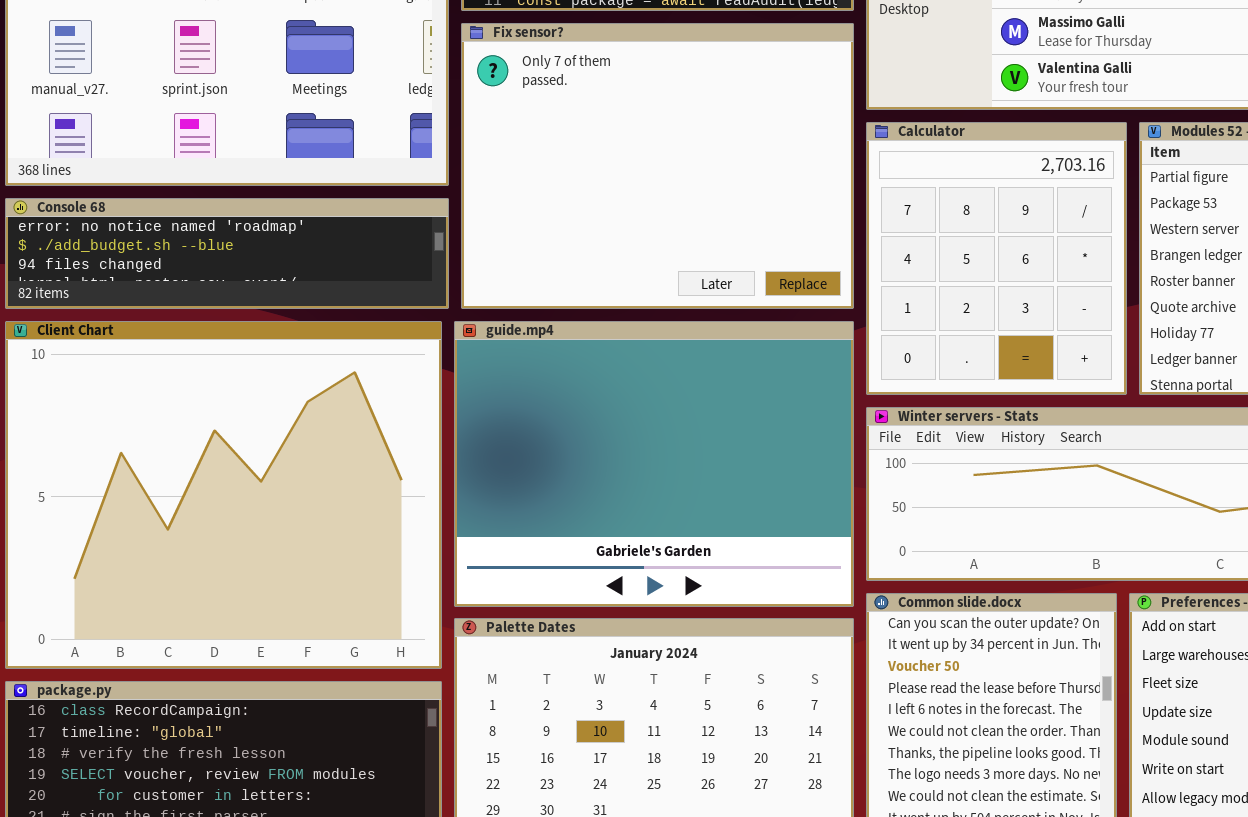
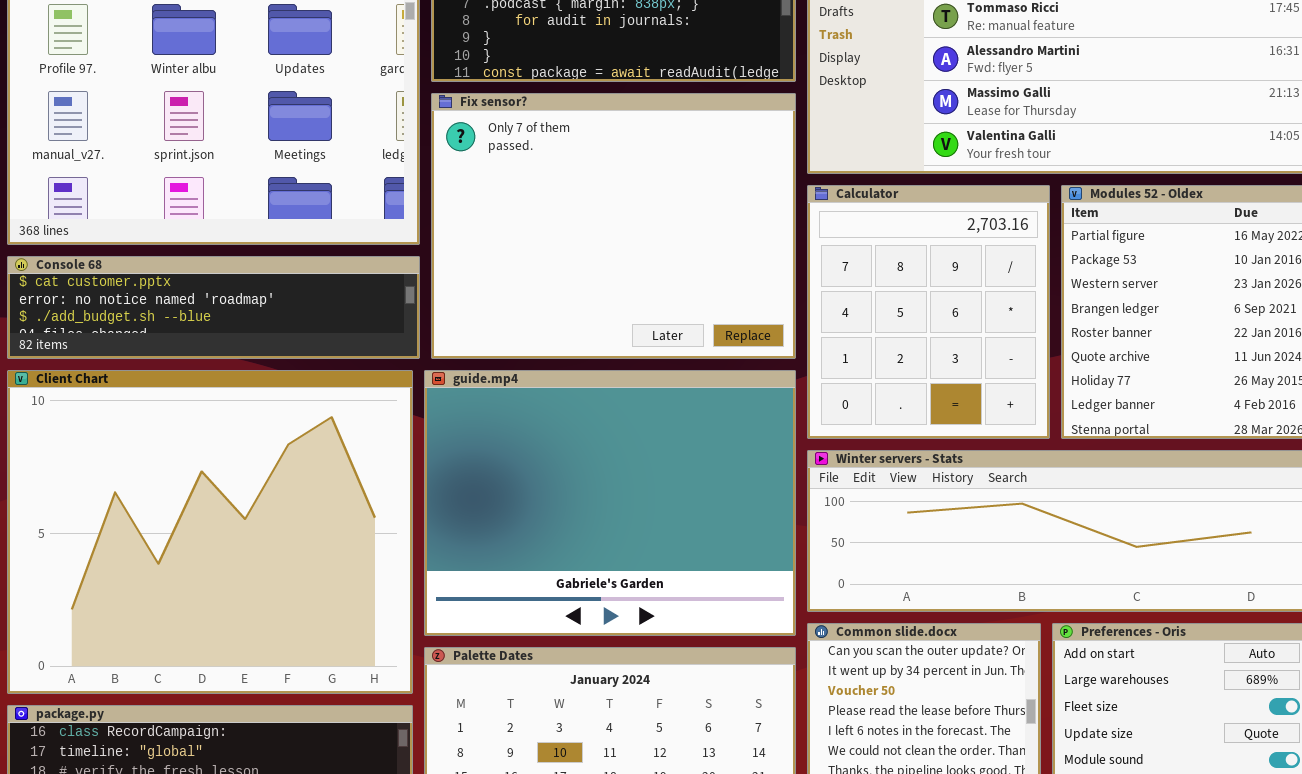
Console 68: [5,198,449,309] -> [7,256,420,359], scrolled up 1 row

